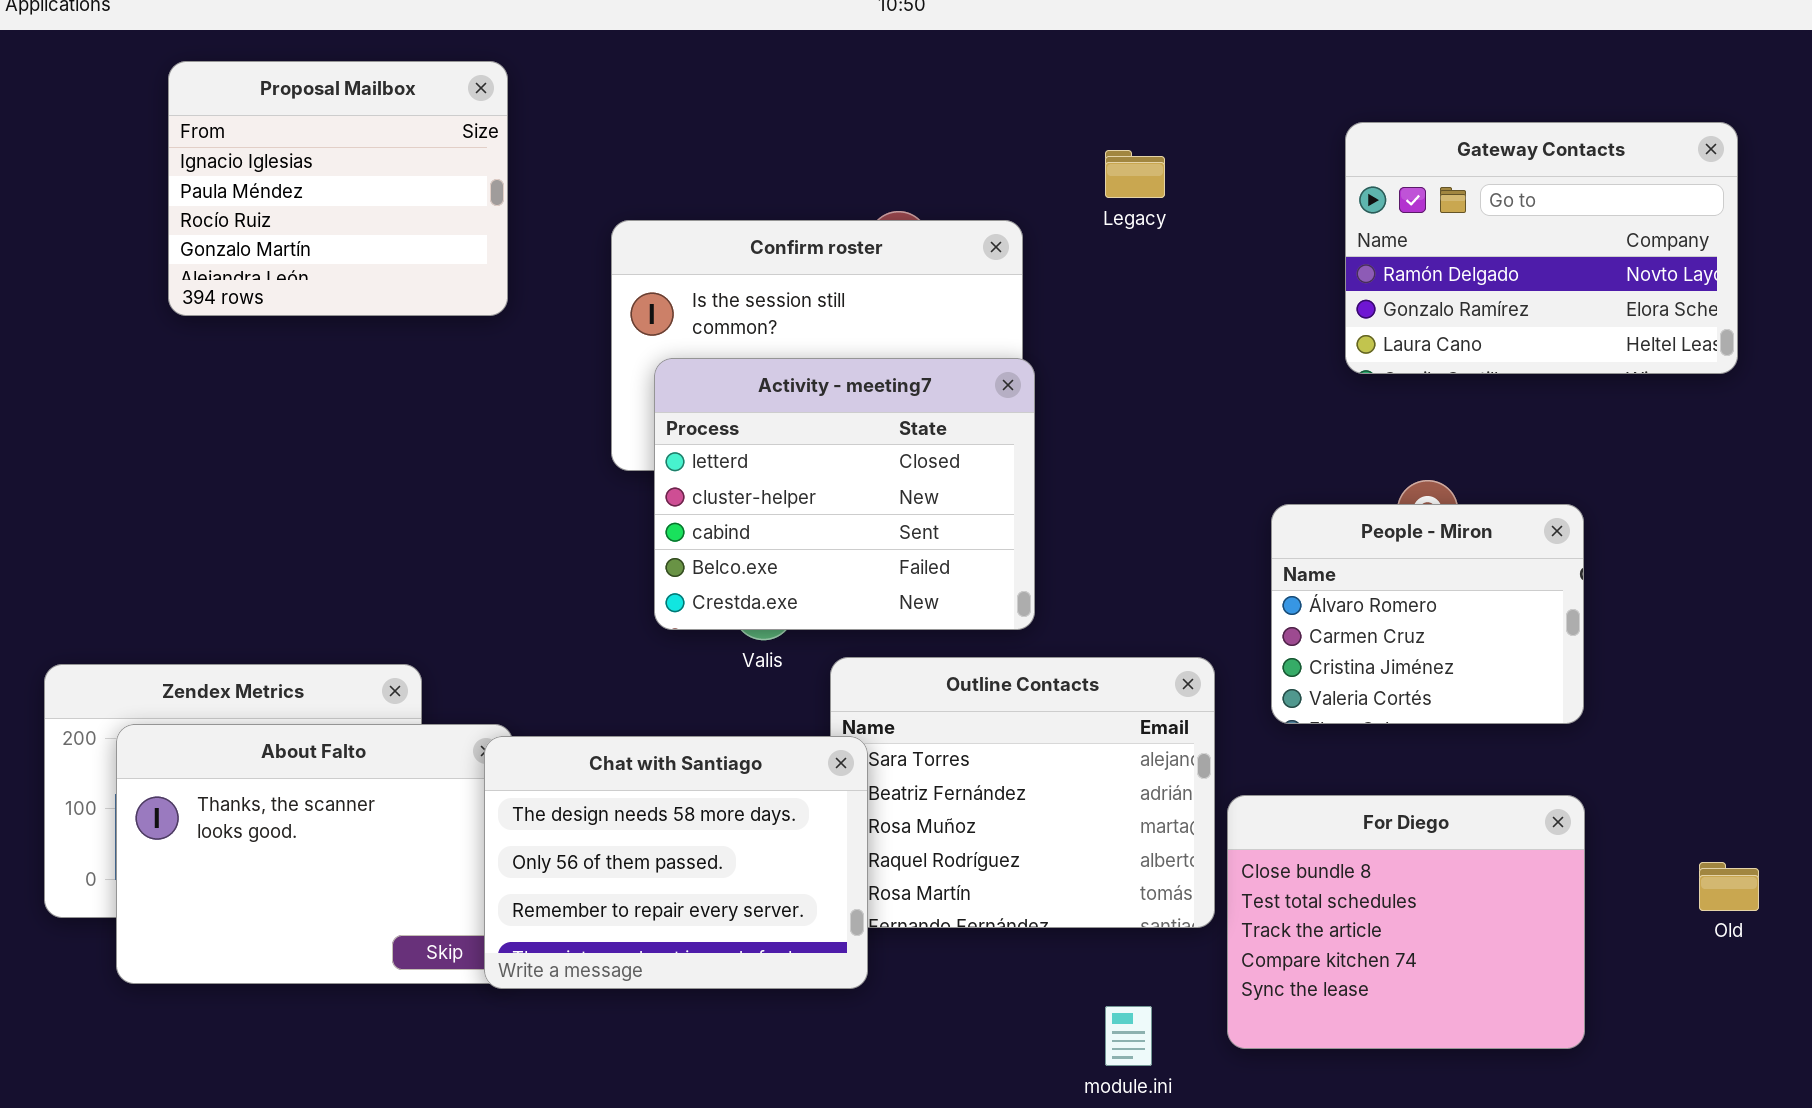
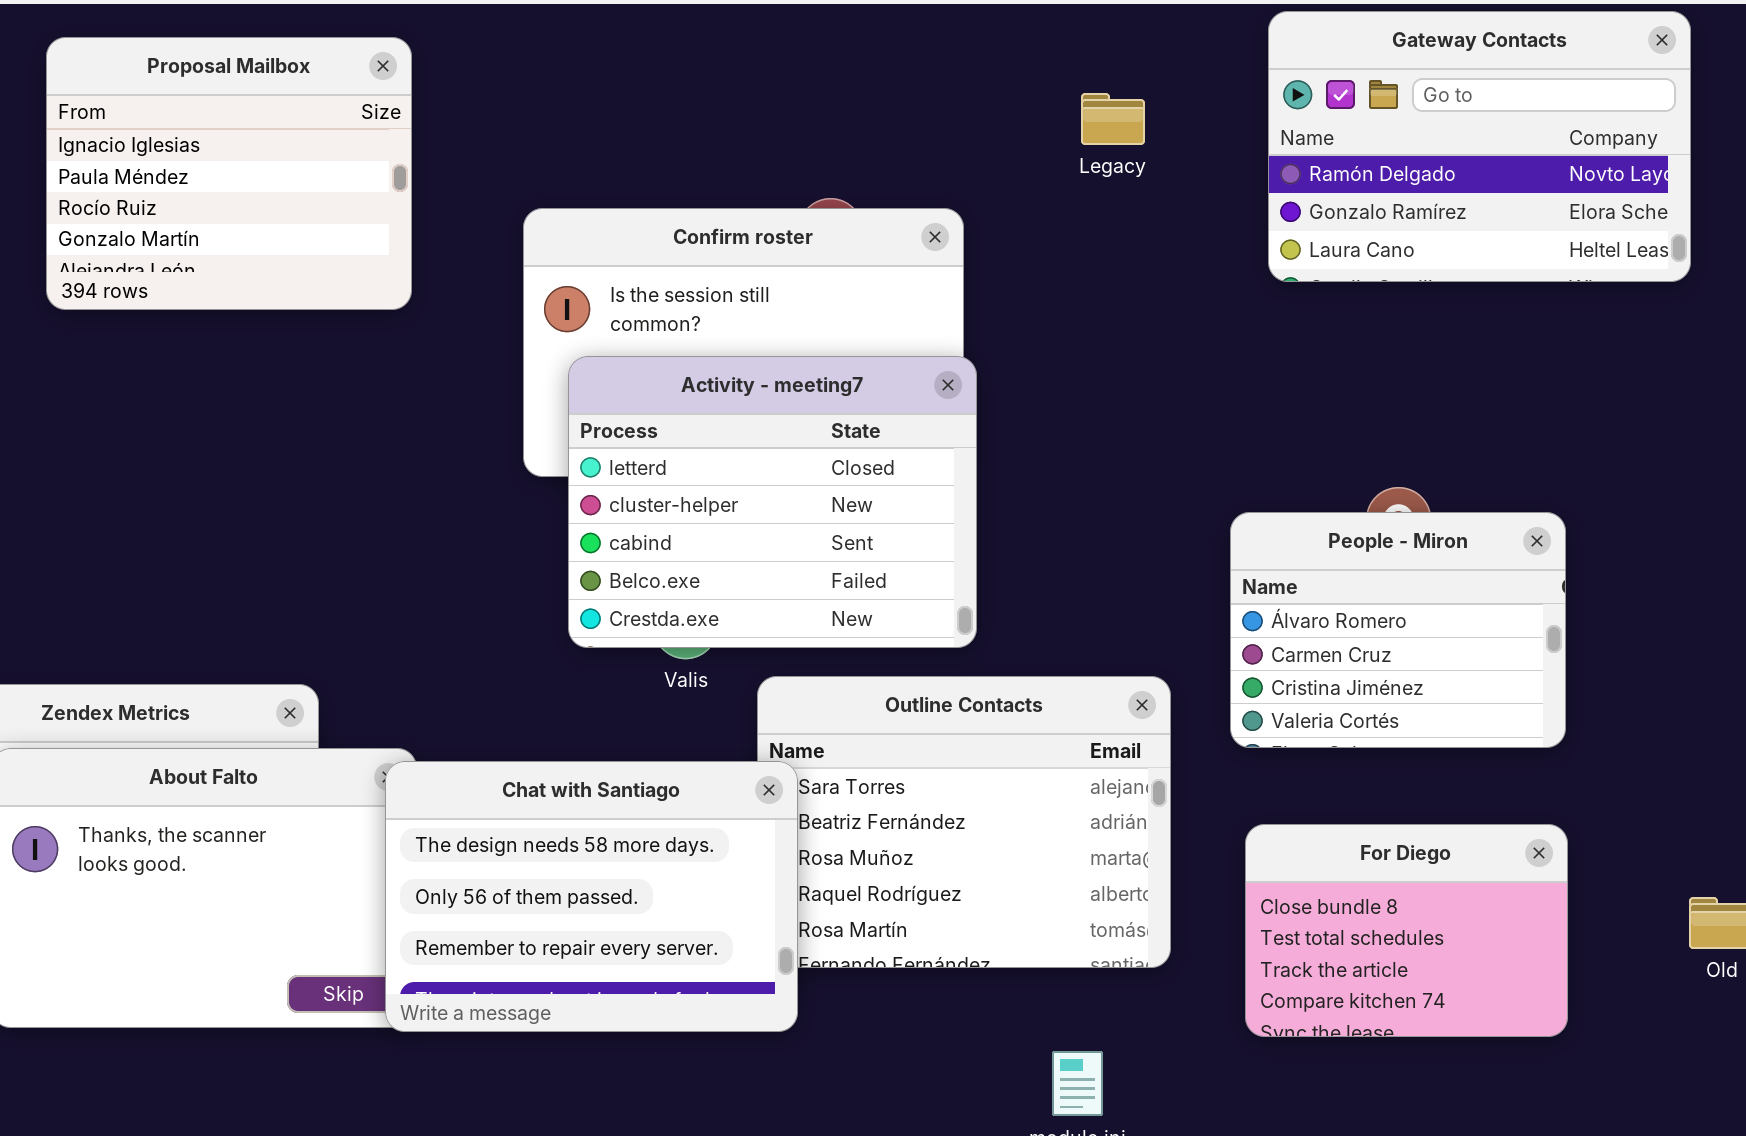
Gateway Contacts: [1345,122,1738,374] -> [1268,11,1691,282], moved
Legacy: [1105,150,1165,198] -> [1081,93,1145,145], moved
For Diego: [1227,795,1585,1049] -> [1245,824,1568,1037], resized

